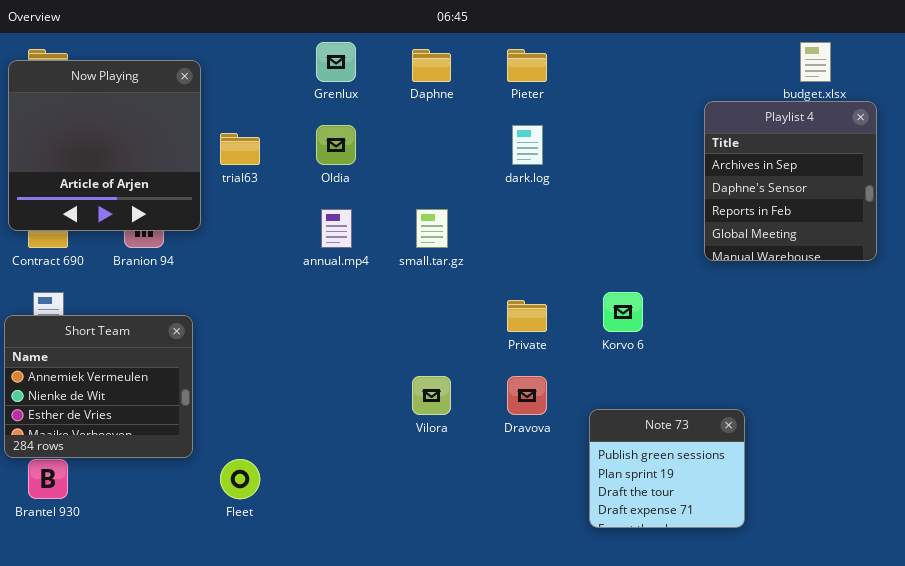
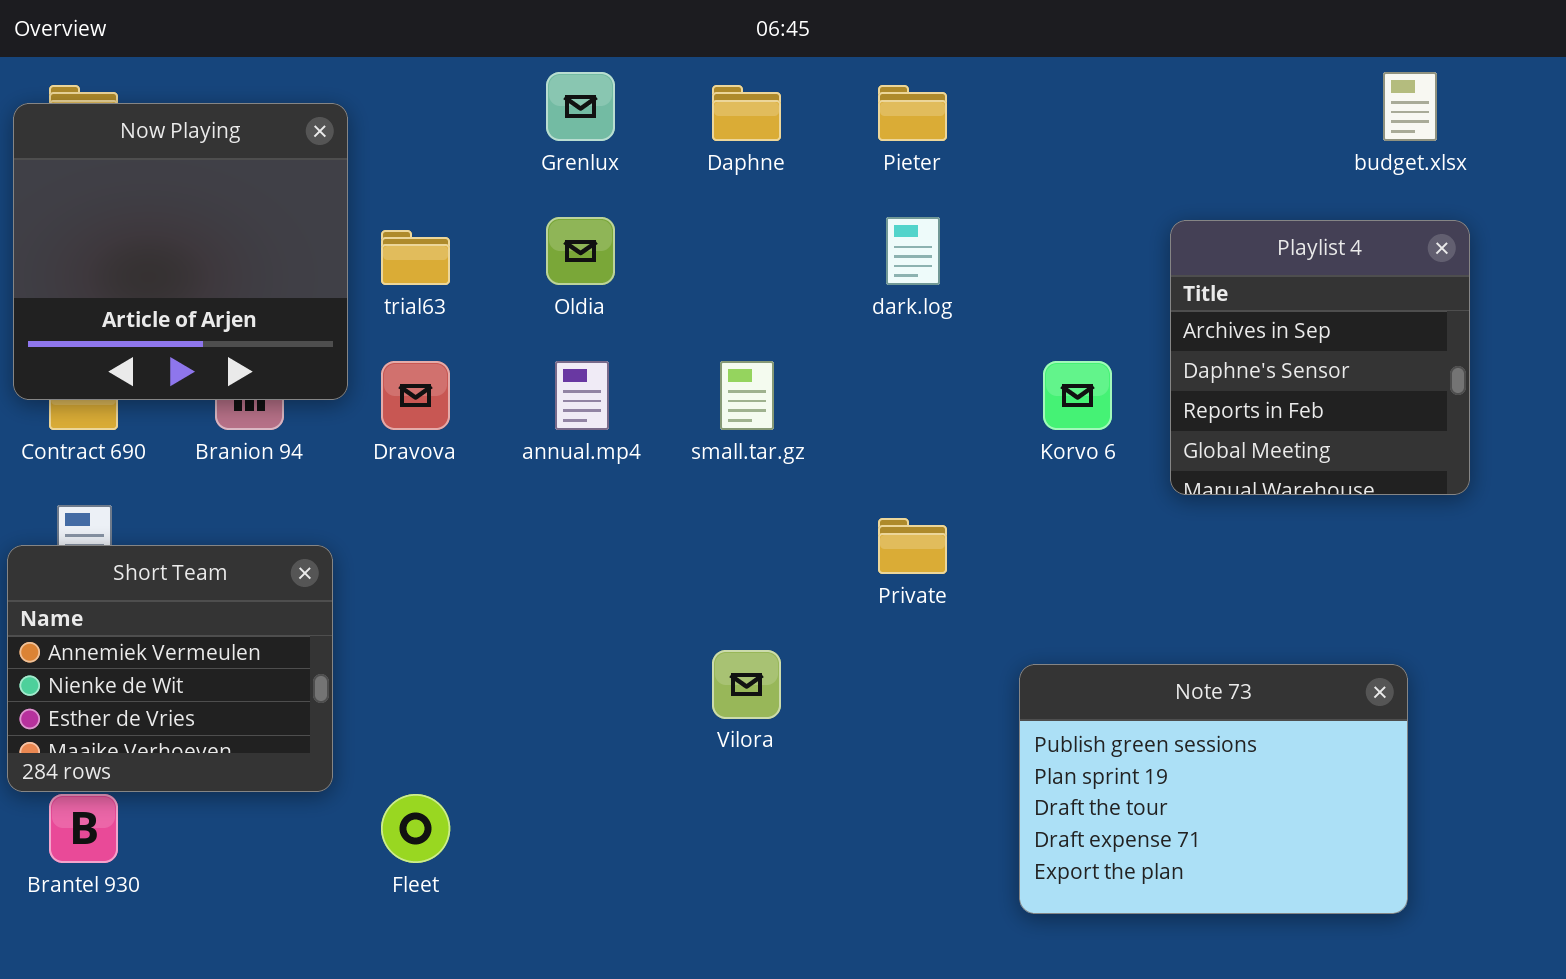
Playlist 4: [704,101,877,261] -> [1170,220,1470,495], moved
Korvo 6: [603,292,643,332] -> [1043,361,1112,430], moved
Dravova: [507,376,547,415] -> [381,361,450,430], moved
Note 73: [589,409,745,528] -> [1019,664,1408,914], resized

